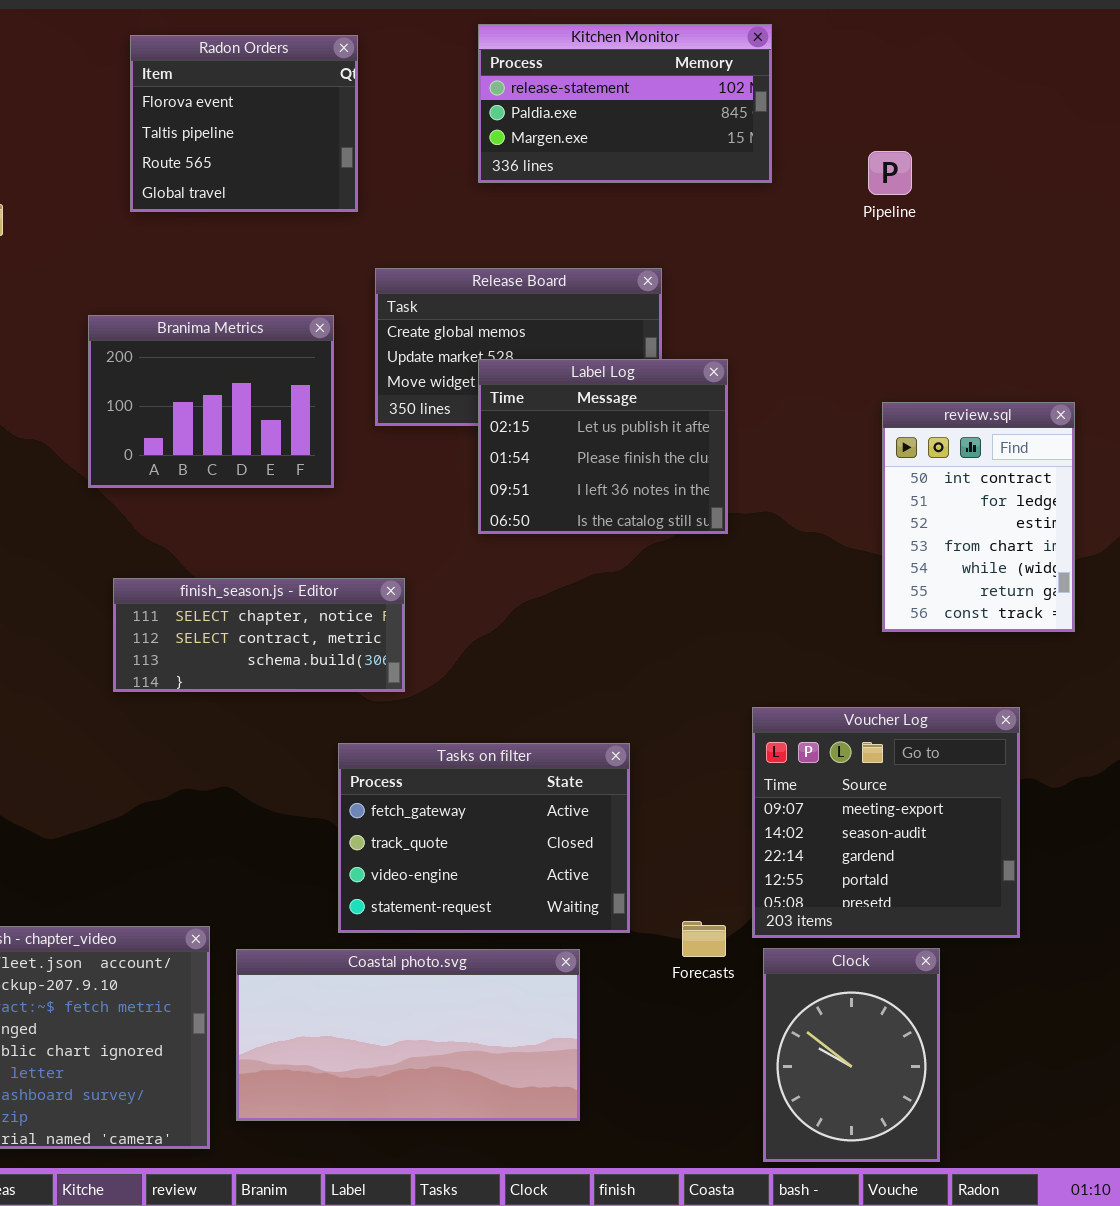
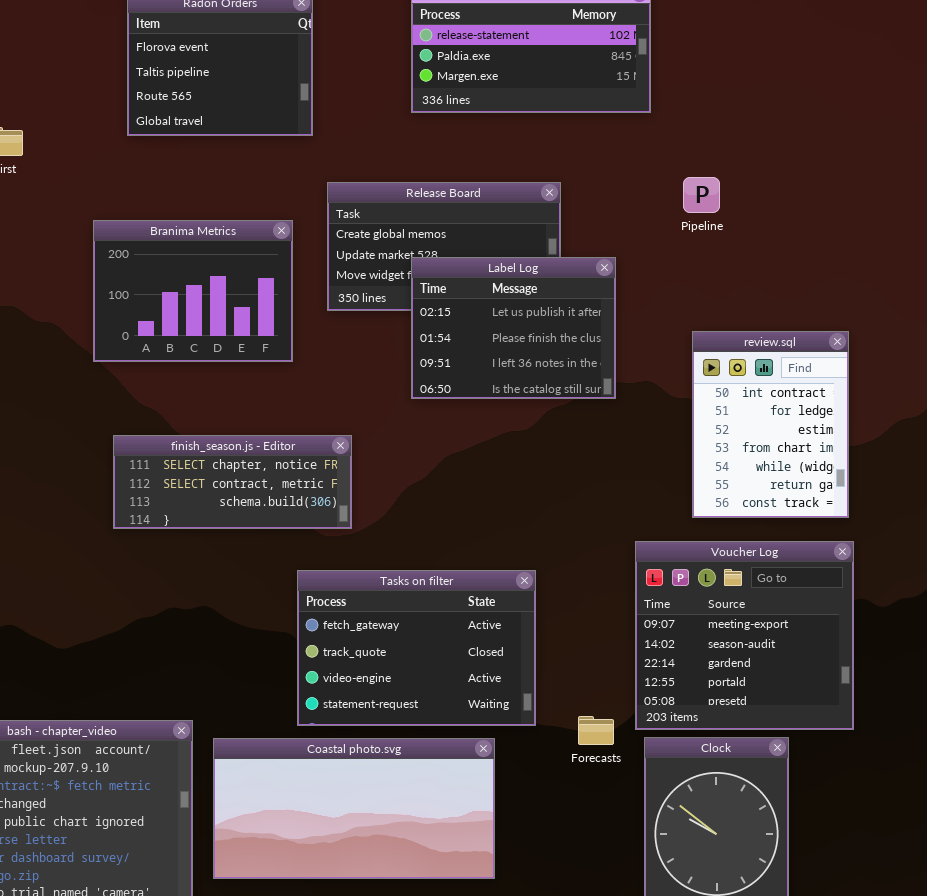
Pipeline: [868,151,912,195] -> [683,177,720,213], moved
review.sql: [882,402,1075,632] -> [692,331,849,518], moved

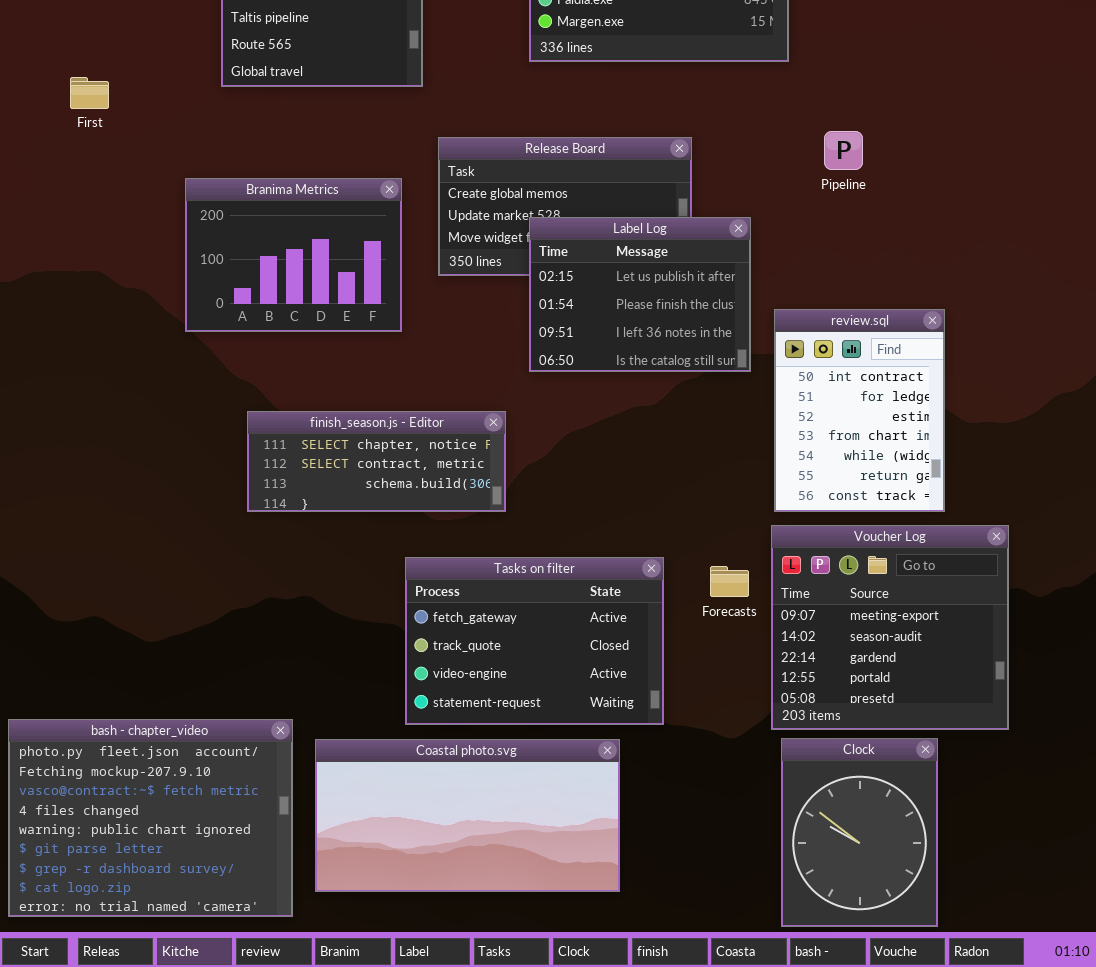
review.sql: [692,331,849,518] -> [774,309,945,512], moved
finish_season.js - Editor: [113,435,352,529] -> [247,411,506,512], moved
Forecasts: [578,716,614,745] -> [710,566,749,597], moved

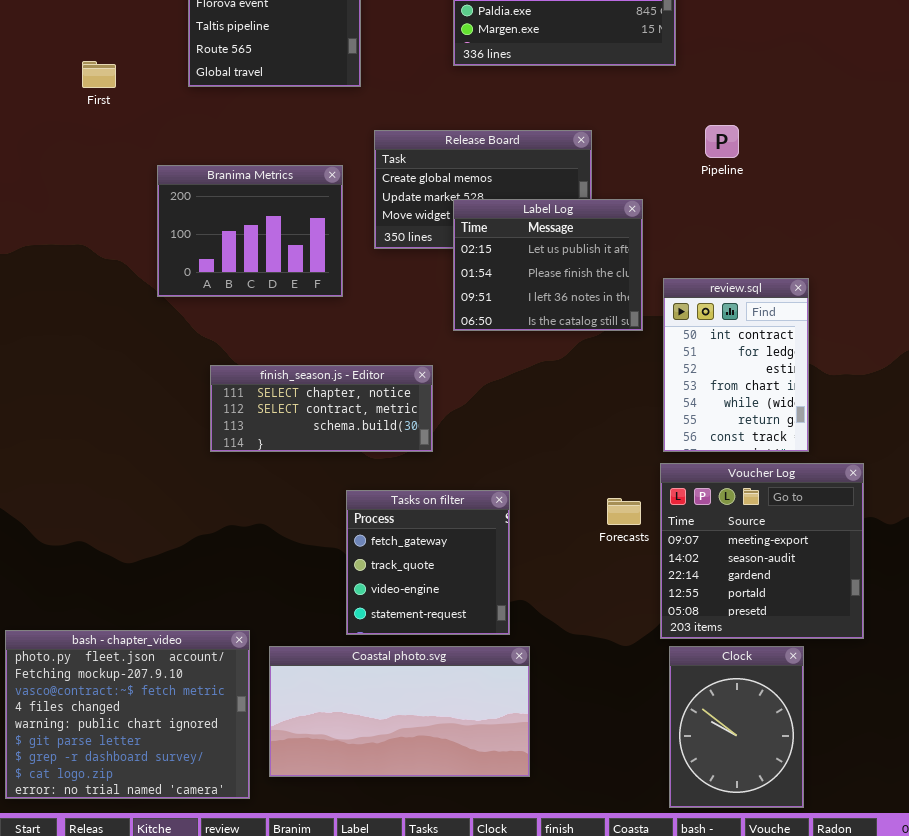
First: [70,77,109,109] -> [82,61,116,88], moved
Tasks on filter: [405,557,664,725] -> [346,490,510,635], resized

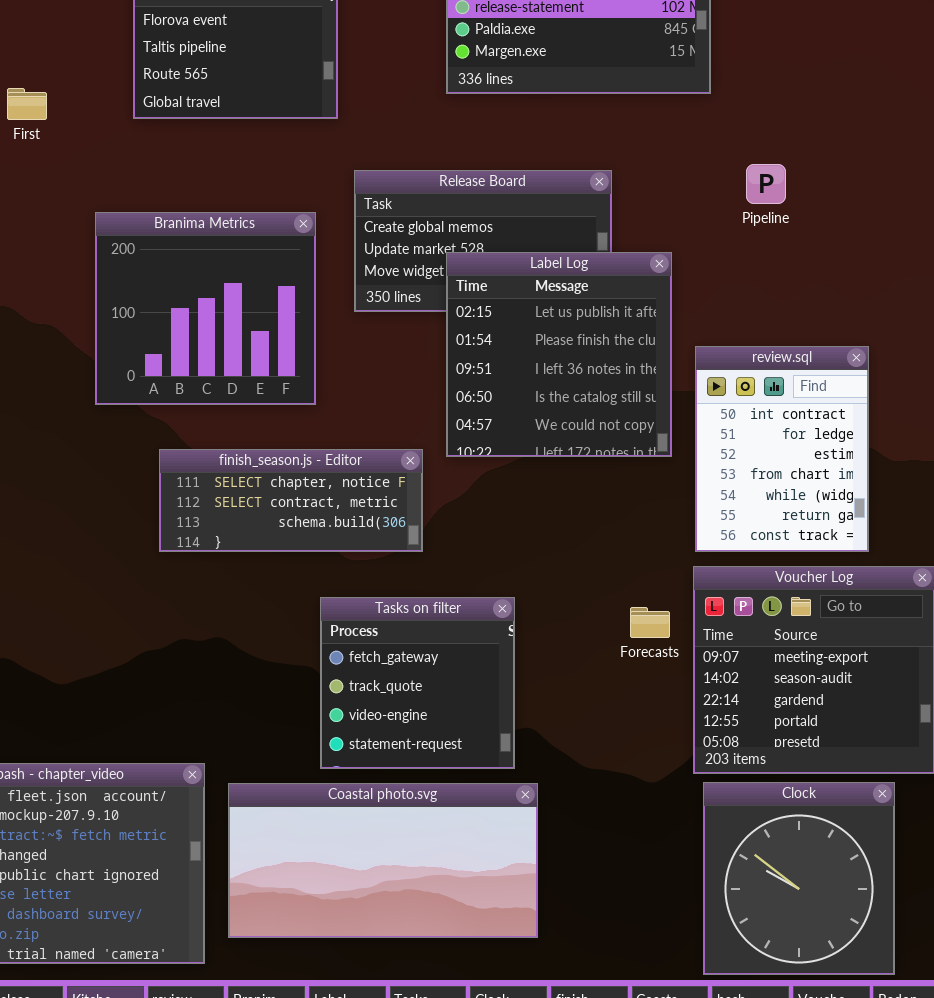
Branima Metrics: [157,165,343,297] -> [95,212,316,405], resized
Label Log: [453,199,643,331] -> [446,252,672,457], resized
Clock: [669,646,804,808] -> [703,782,895,975], resized

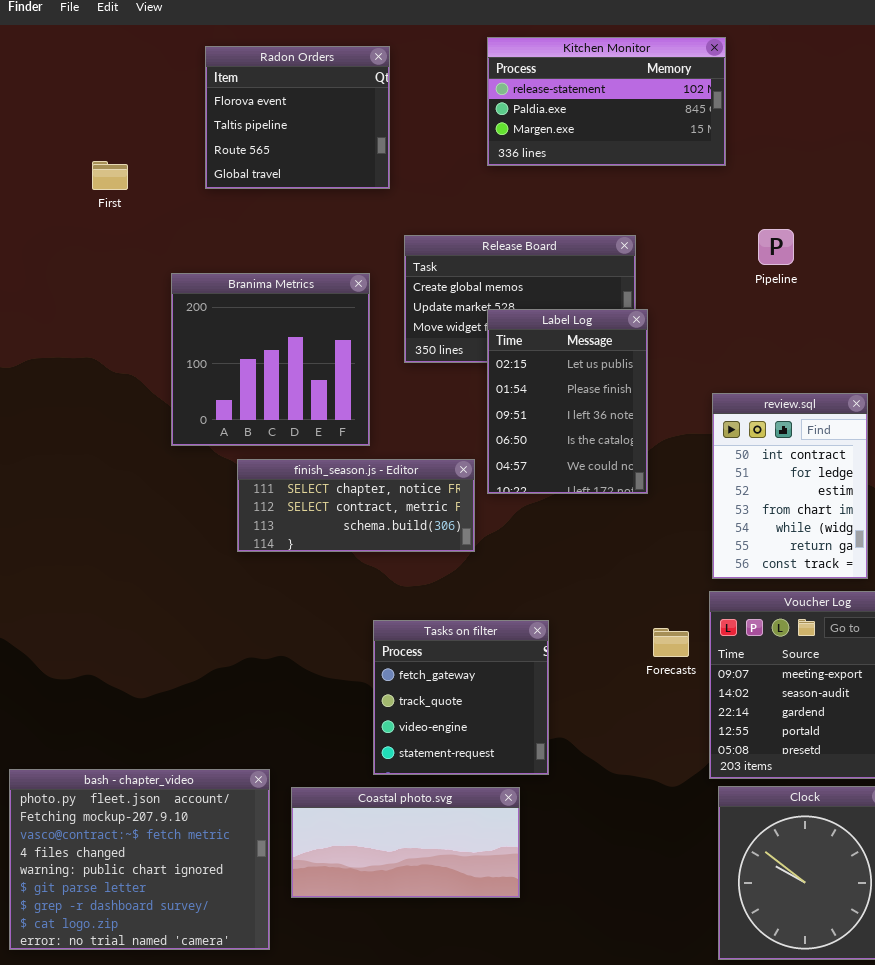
Label Log: [446,252,672,457] -> [487,309,648,494], resized
finish_season.js - Editor: [159,449,423,552] -> [237,459,475,552], moved
Coastal photo.svg: [228,783,538,938] -> [291,787,520,898], resized

